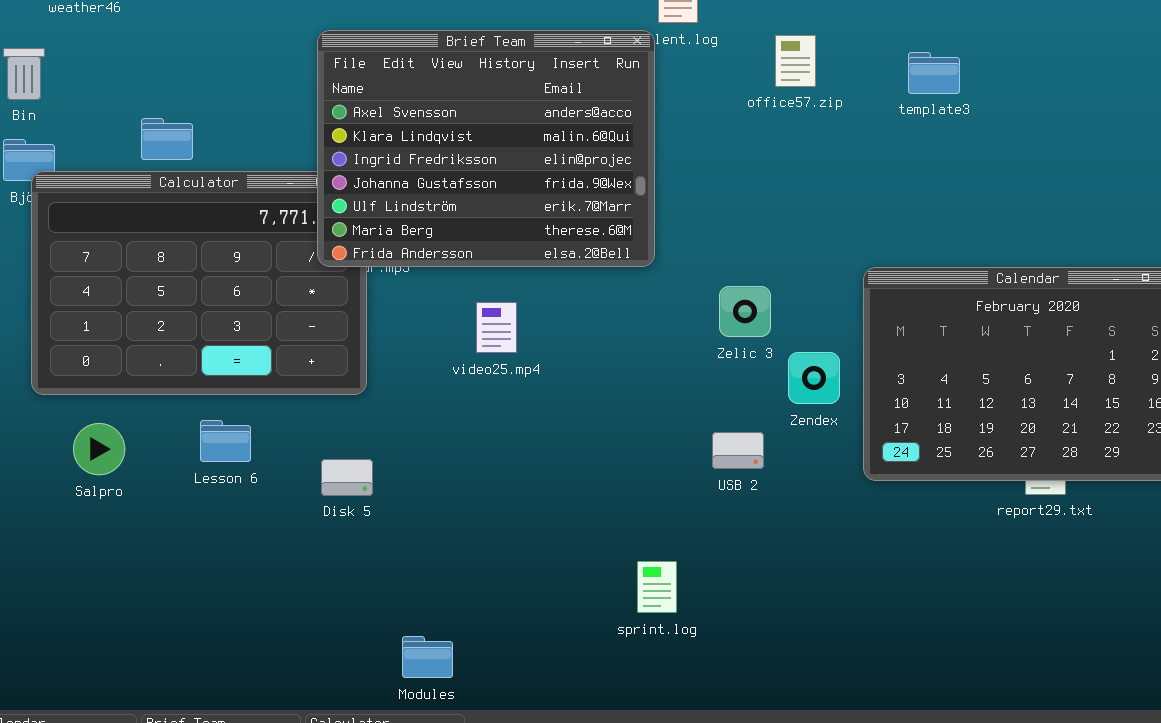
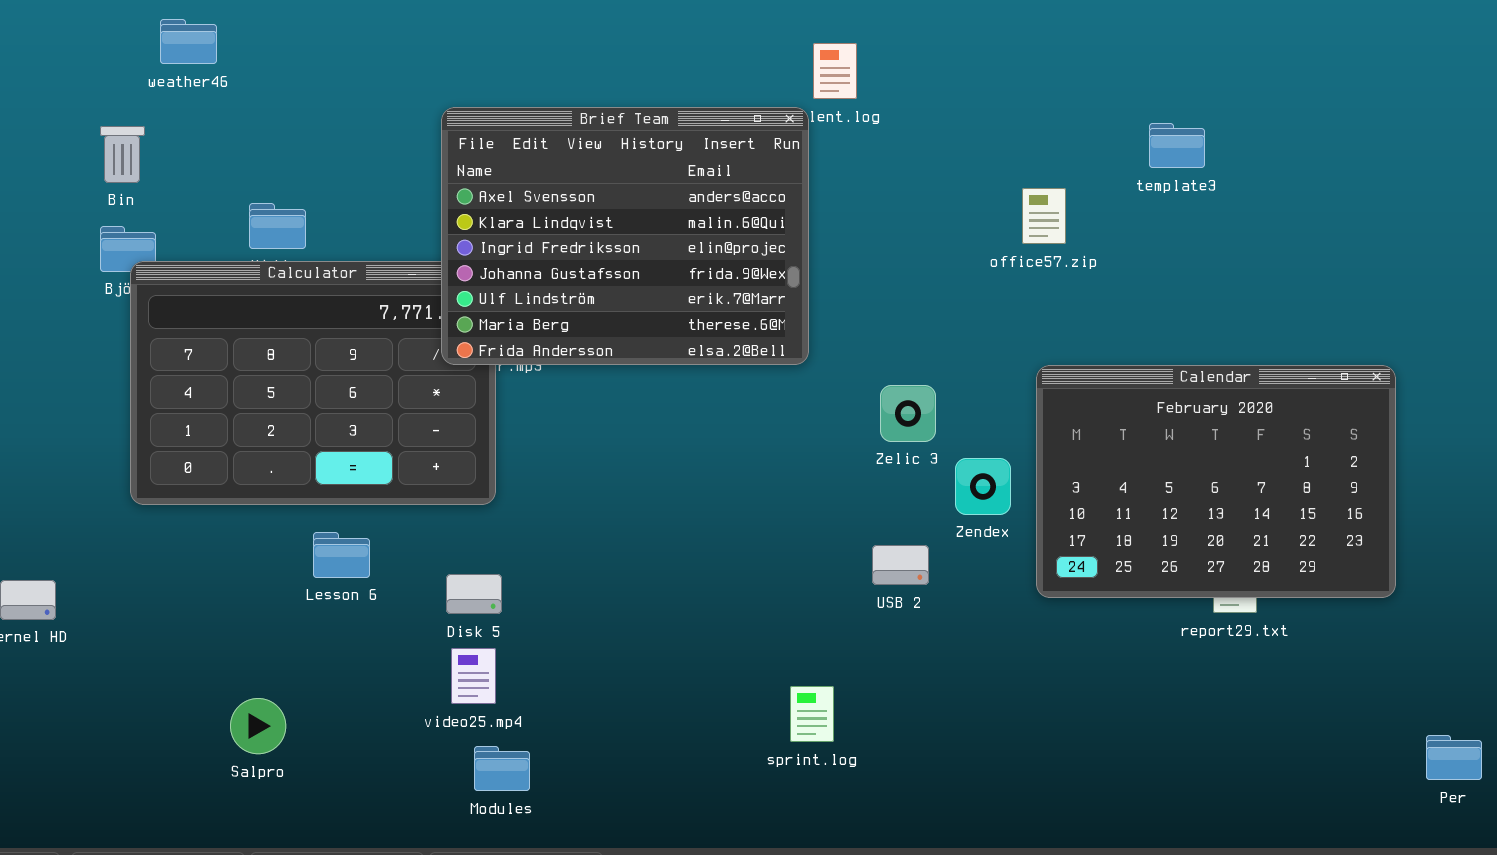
office57.zip: [775,35,816,87] -> [1022,188,1066,244], moved
template3: [908,52,960,94] -> [1149,123,1205,168], moved
video25.mp4: [476,302,517,353] -> [451,648,496,704], moved
Salpro: [73,423,125,475] -> [230,698,286,754], moved
Modules: [402,636,453,678] -> [474,746,530,791], moved

